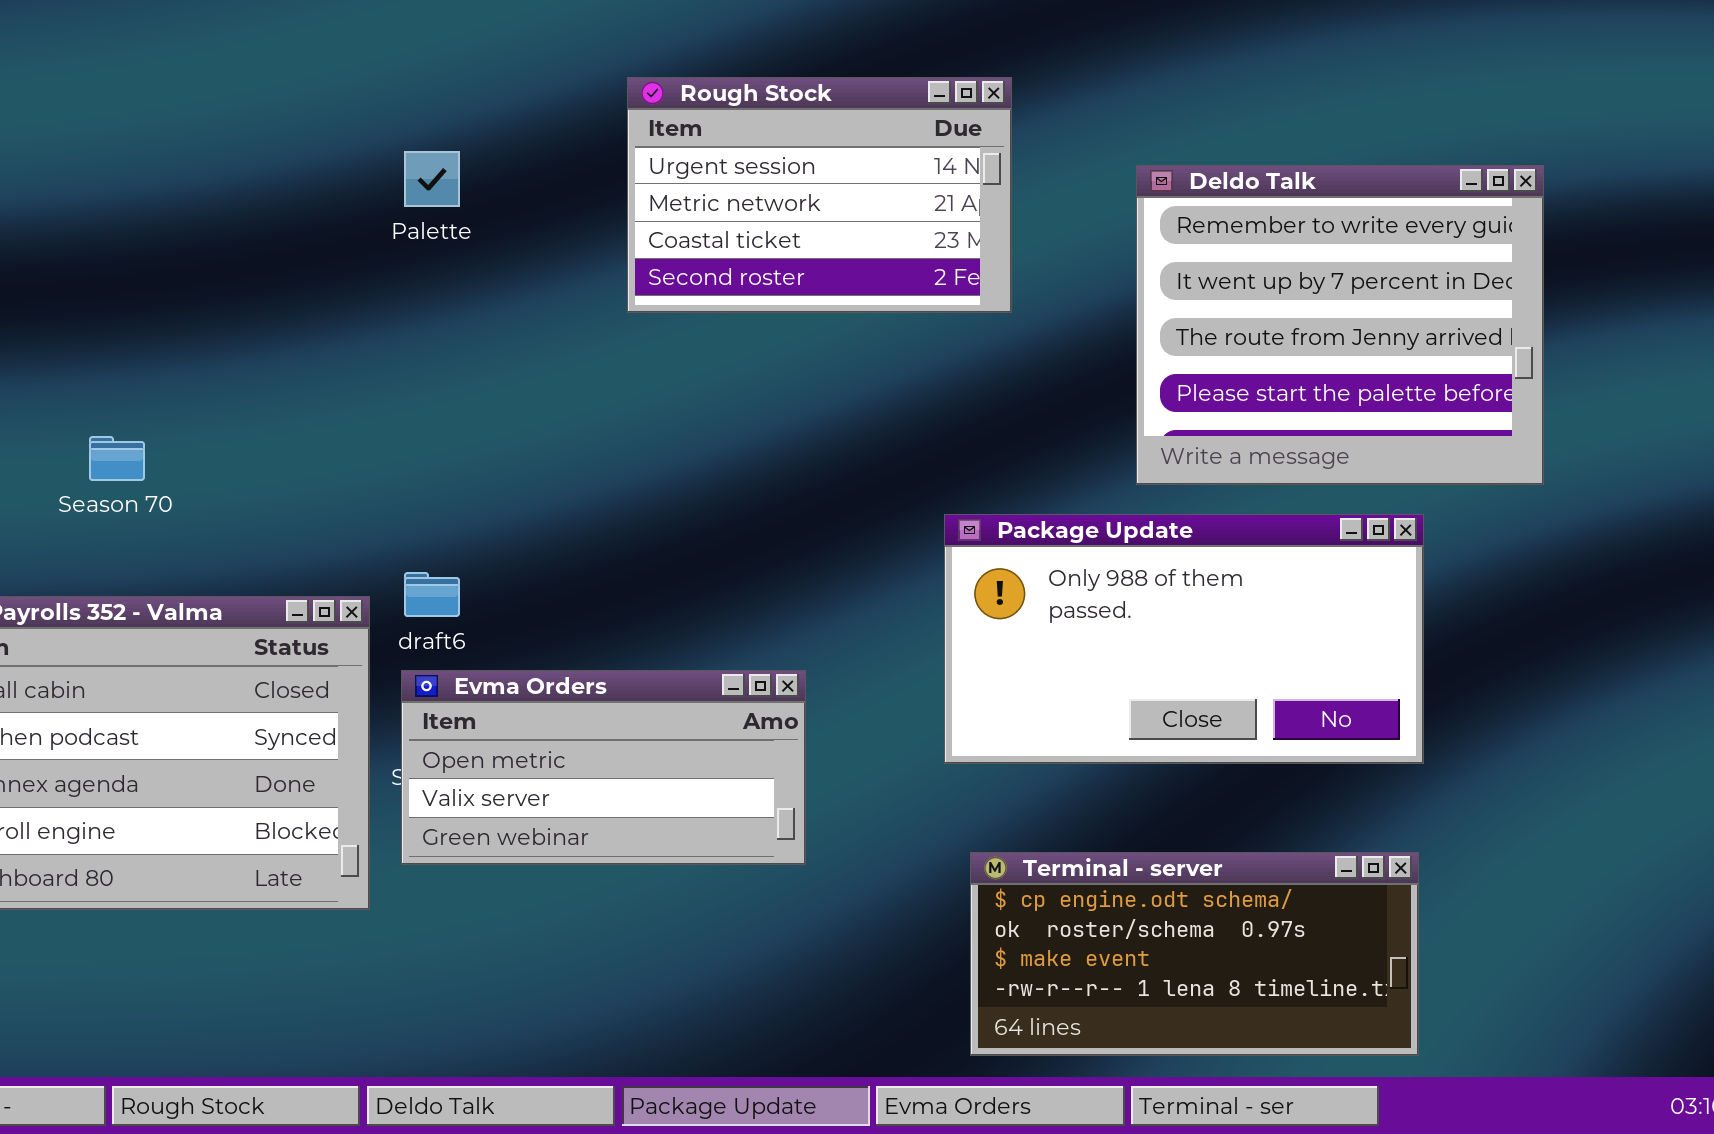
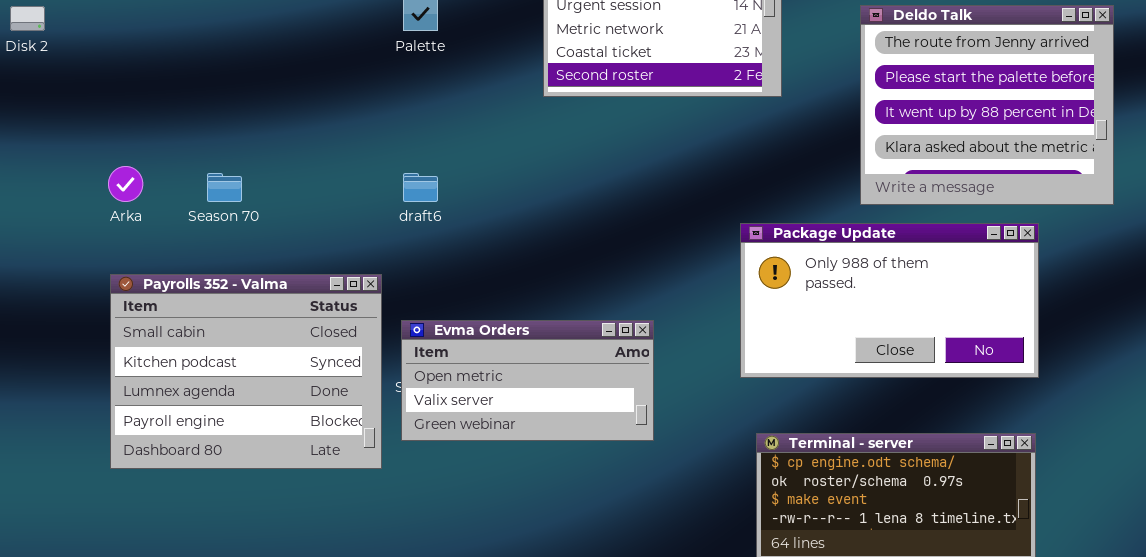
Deldo Talk: [1136,165,1544,485] -> [860,5,1114,205], scrolled down 2 rows
draft6: [404,572,460,617] -> [403,173,438,202], moved

